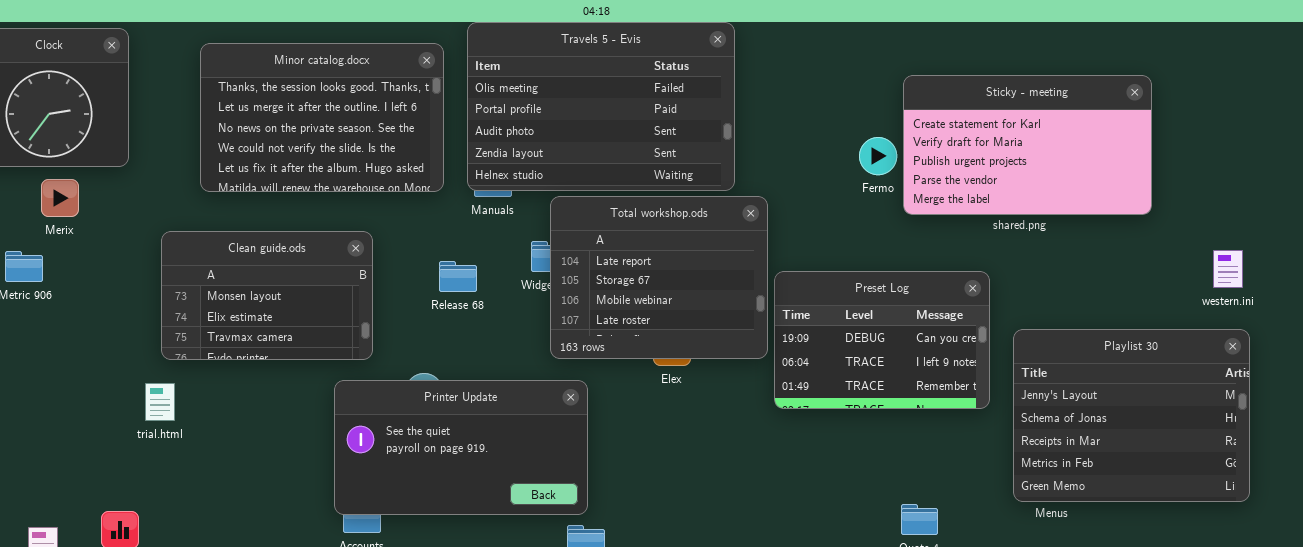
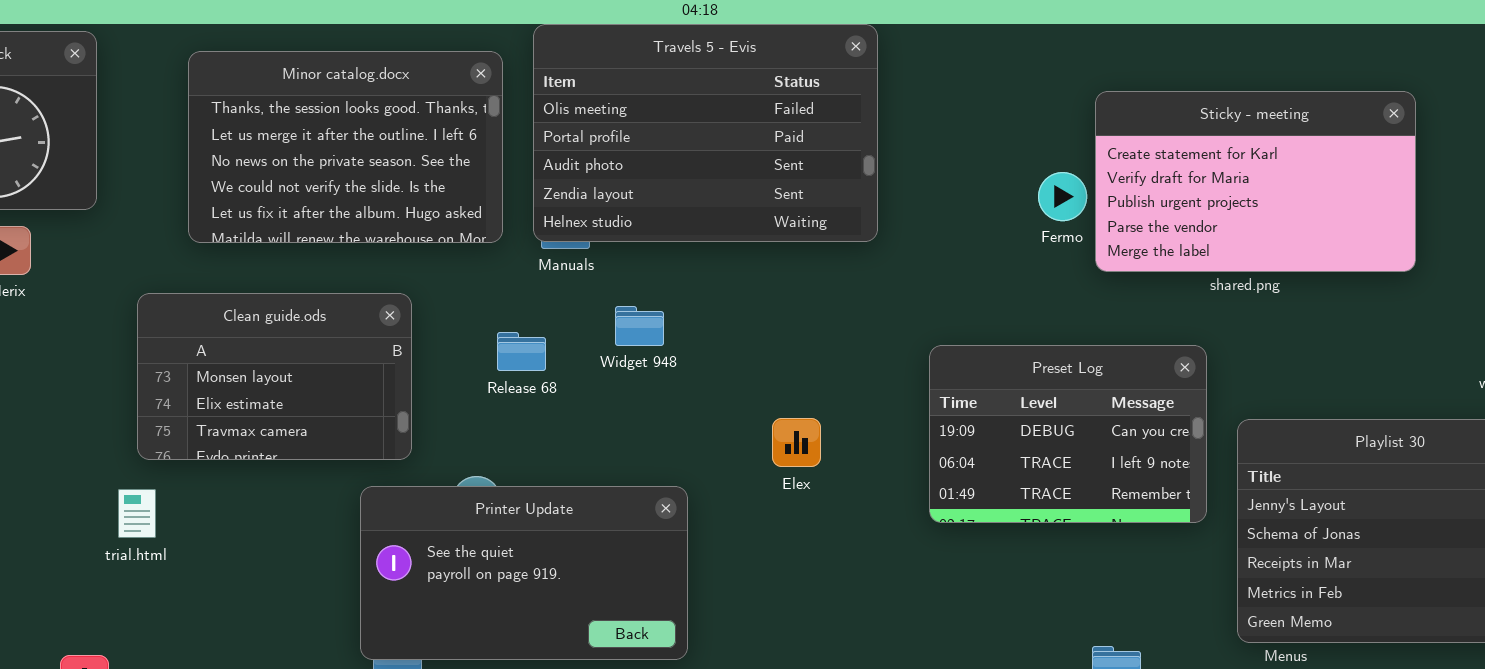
Total workshop.ods: [550,196,768,359] -> none, closed

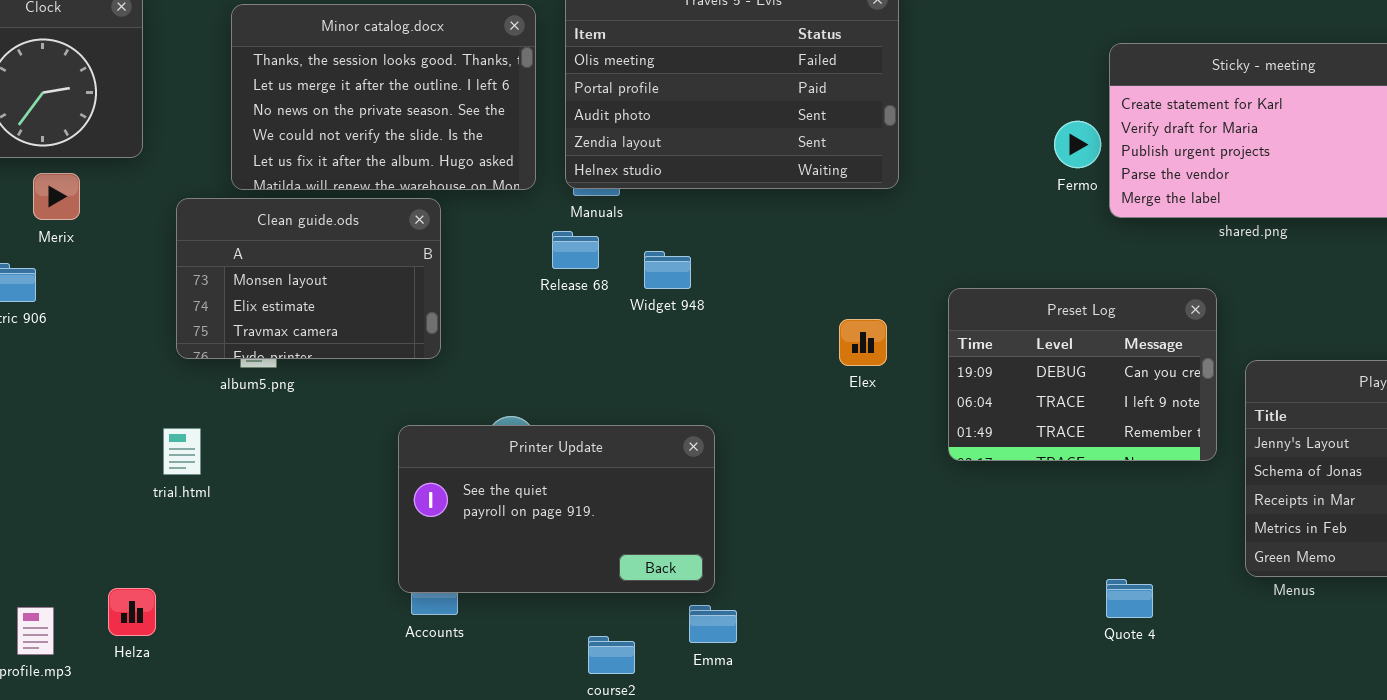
Clean guide.ods: [137,293,412,460] -> [176,198,441,359], moved
Release 68: [497,332,546,371] -> [552,231,599,269], moved
Elex: [772,418,821,467] -> [839,319,887,366], moved

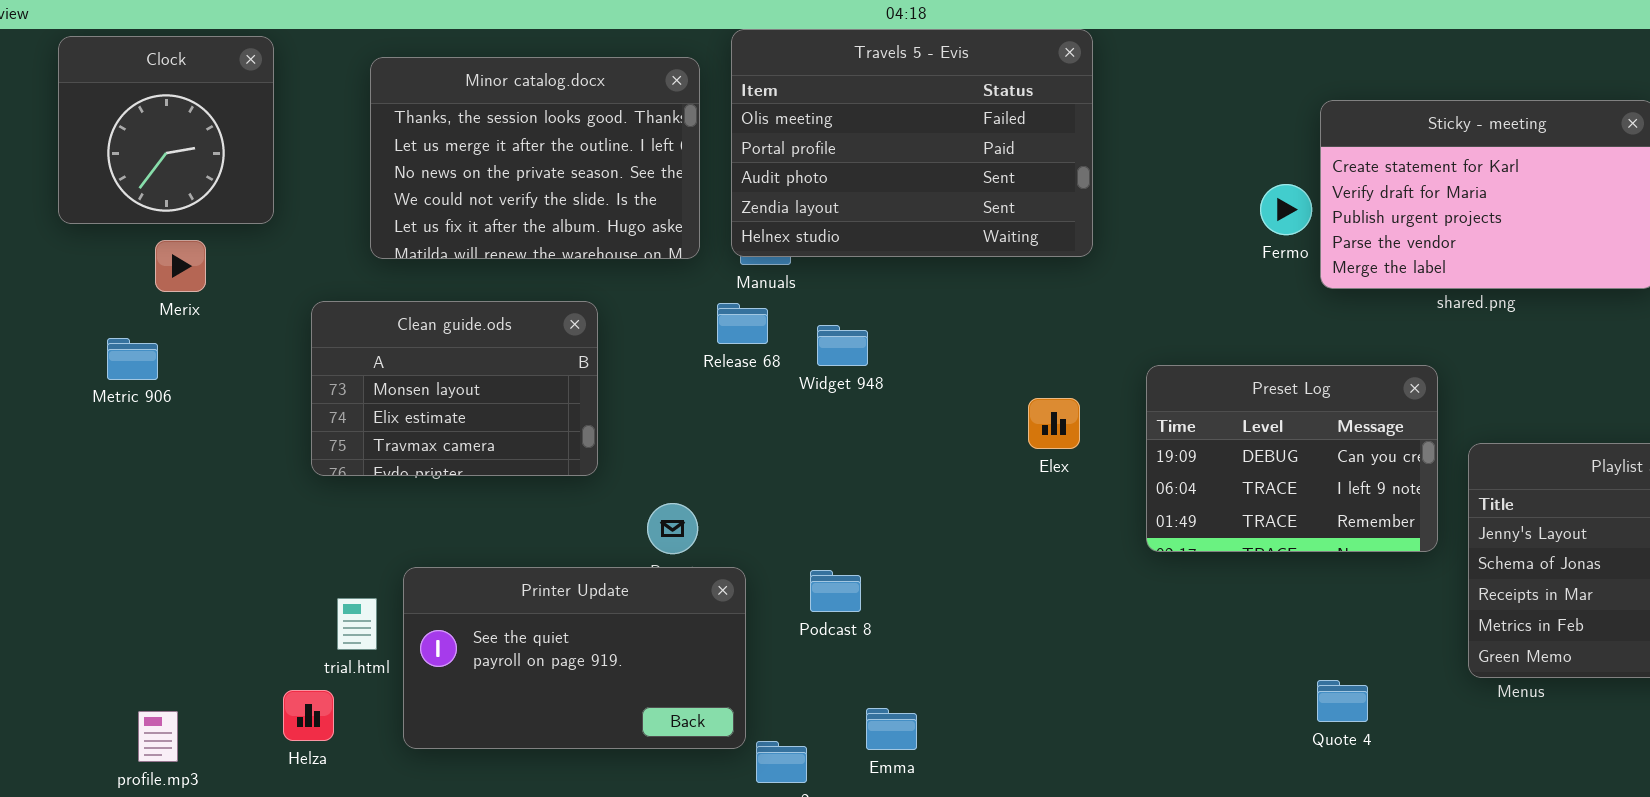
Clean guide.ods: [176,198,441,359] -> [311,301,598,476], moved
Printer Update: [398,425,715,593] -> [403,567,746,749], moved
trial.html: [163,428,201,475] -> [337,598,377,650], moved
Helza: [108,588,156,636] -> [283,690,334,741], moved

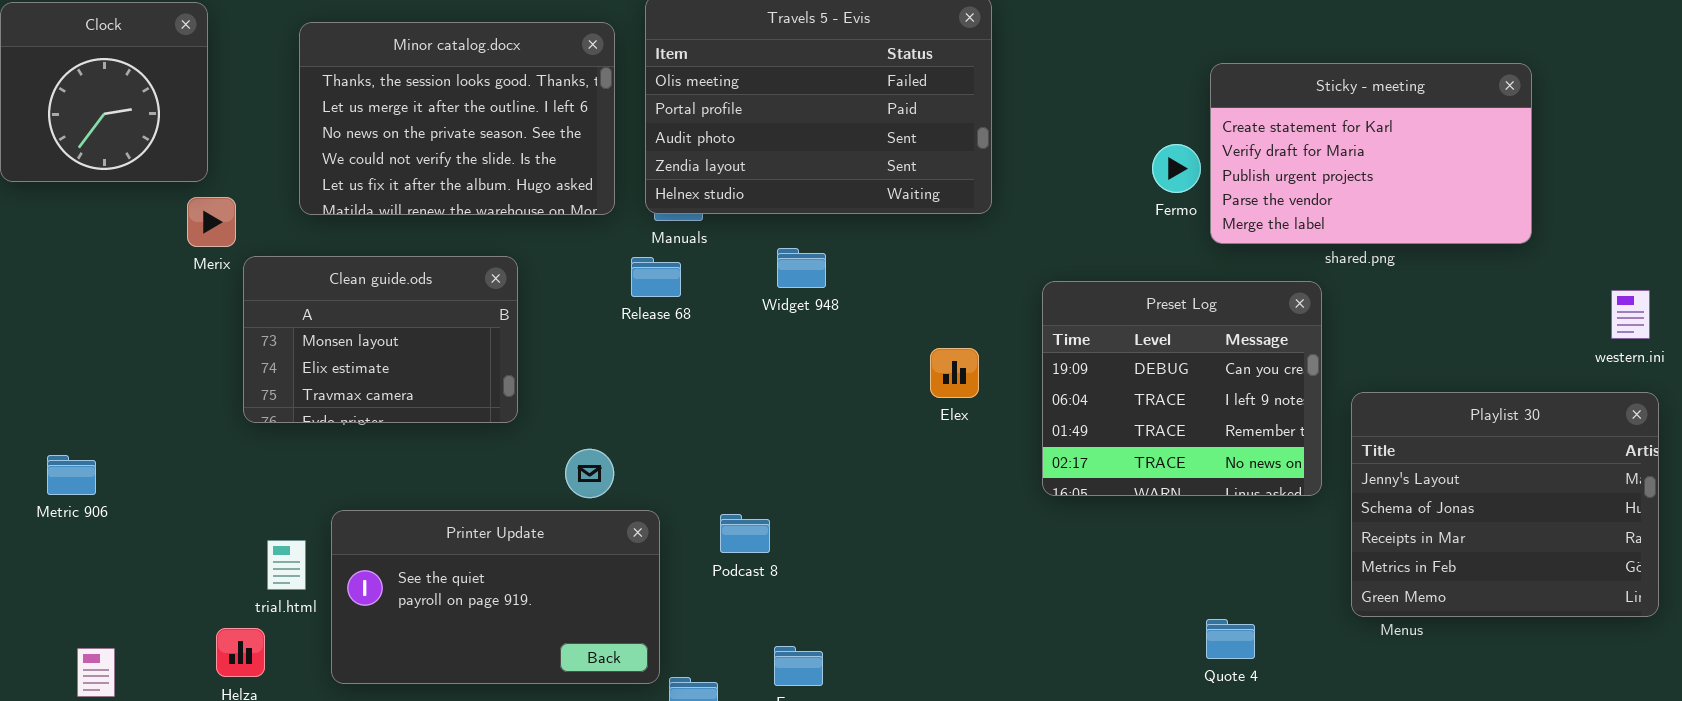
Merix: [155,240,206,292] -> [187,197,236,247], moved
Widget 948: [817,325,868,366] -> [777,248,826,288], moved
Metric 906: [107,338,158,380] -> [47,455,96,495], moved
Preset Log: [1146,365,1438,552] -> [1042,281,1322,496], resized

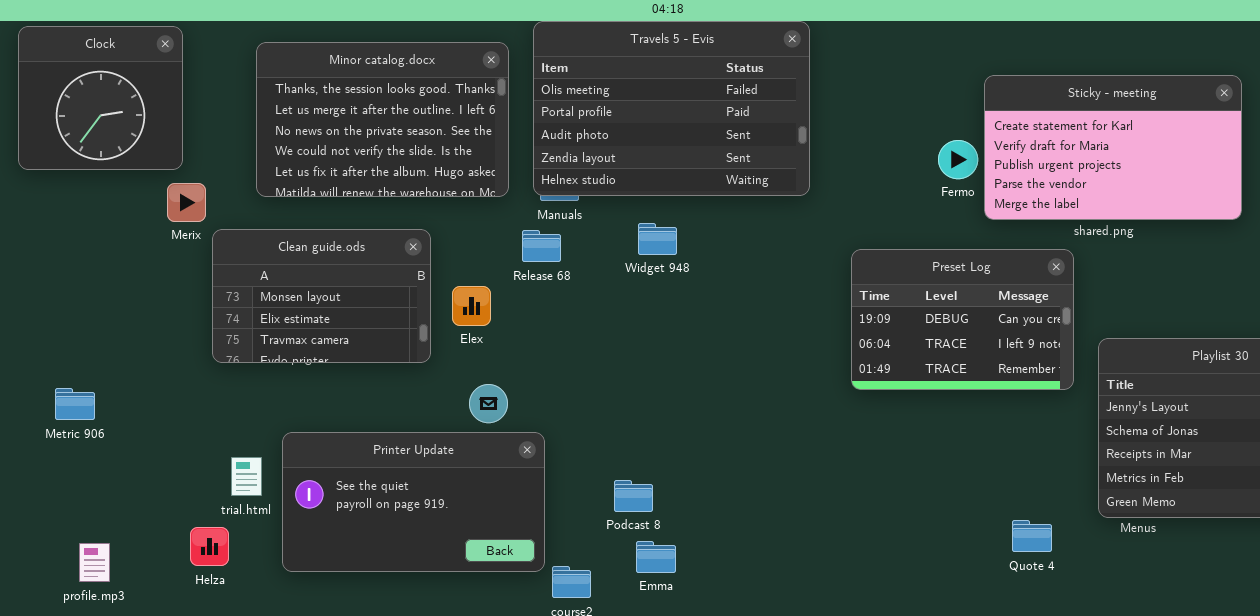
Preset Log: [1042,281,1322,496] -> [851,249,1074,390], resized
Elex: [930,348,979,398] -> [452,286,491,326], moved
Podcast 8: [720,514,770,553] -> [614,480,653,512], moved
Quote 4: [1206,619,1255,659] -> [1012,520,1052,552], moved

